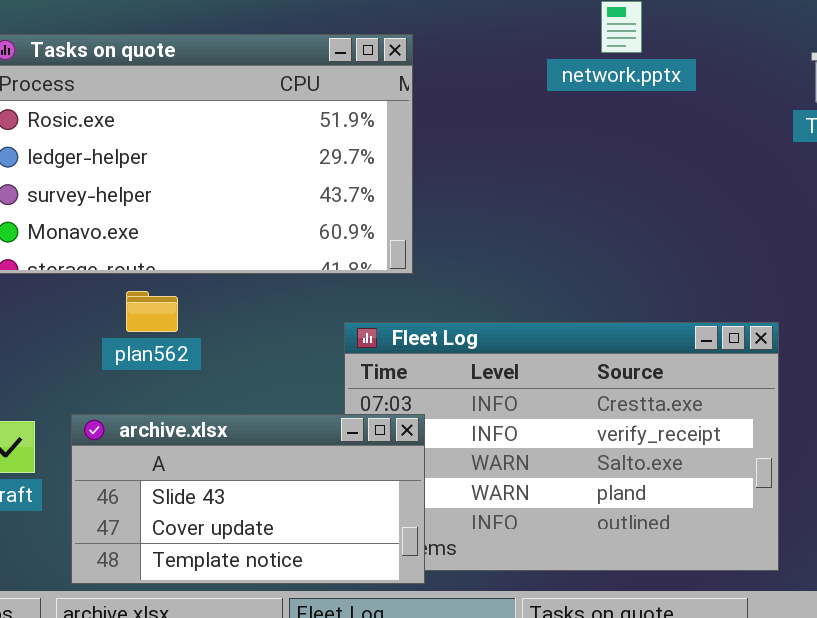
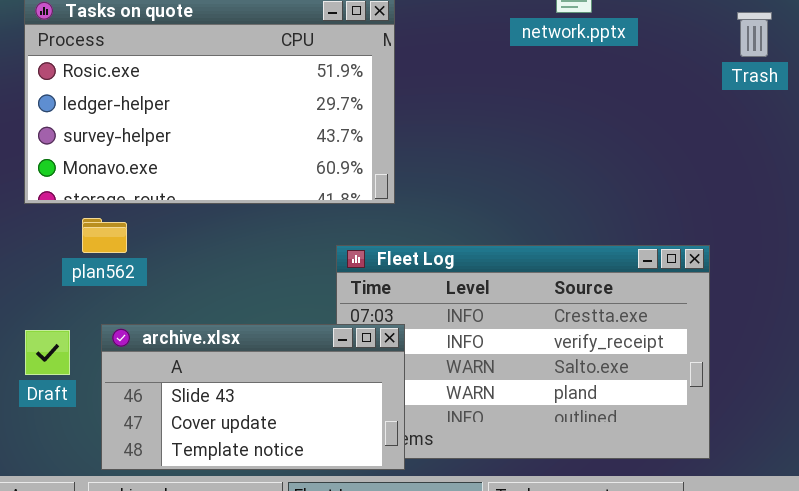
plan562: [126,291,178,332] -> [82,218,127,253], moved

